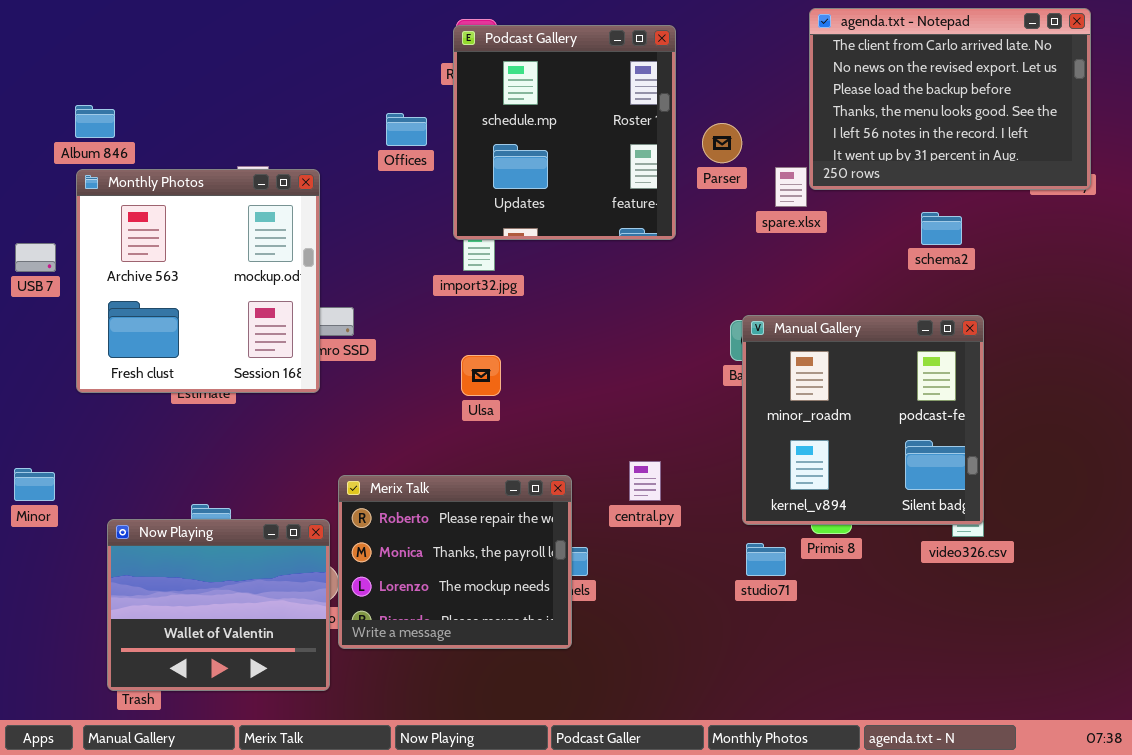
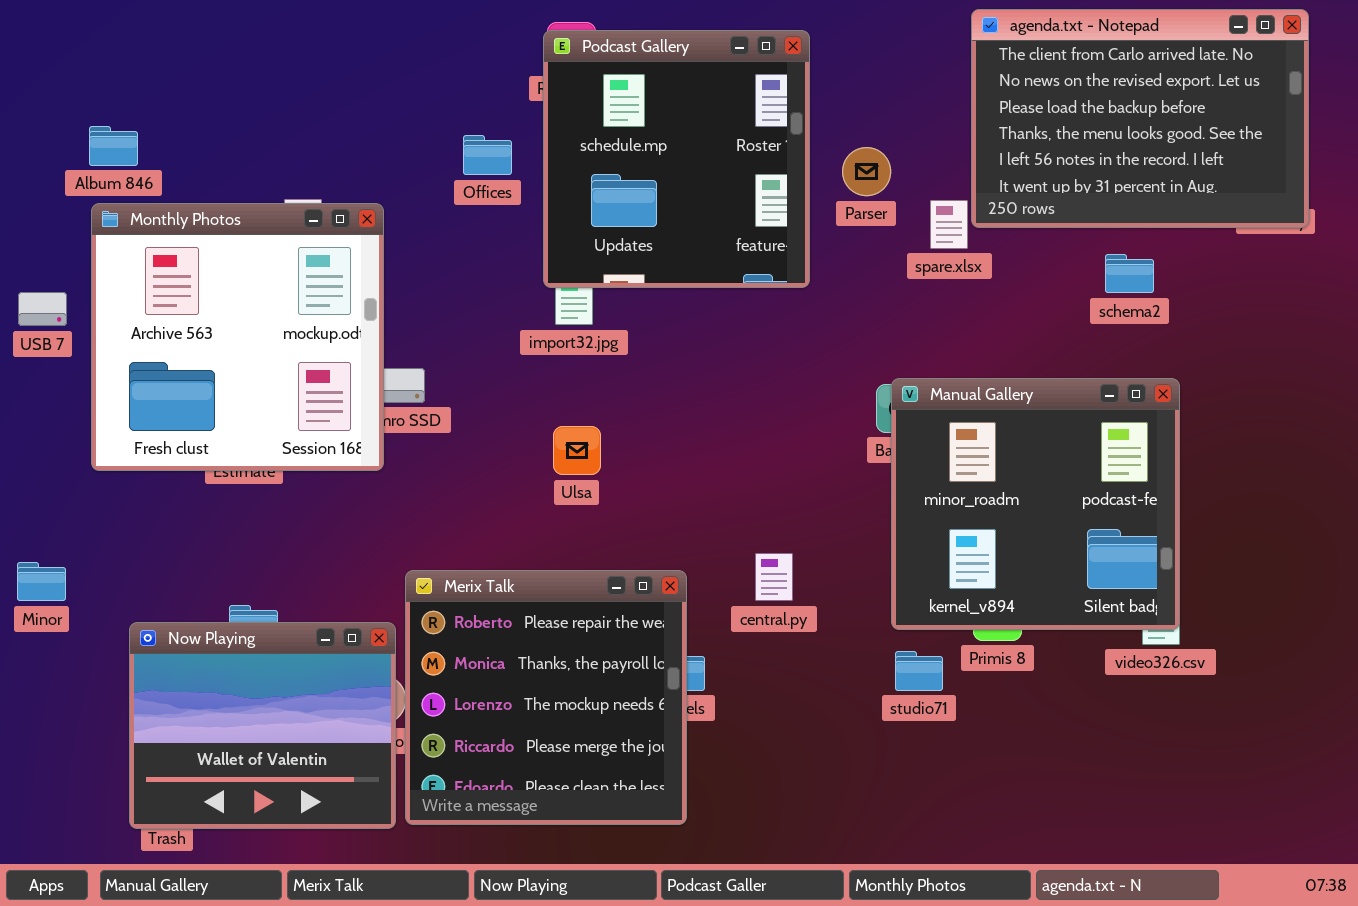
Merix Talk: [338,475,572,649] -> [405,570,687,825], resized

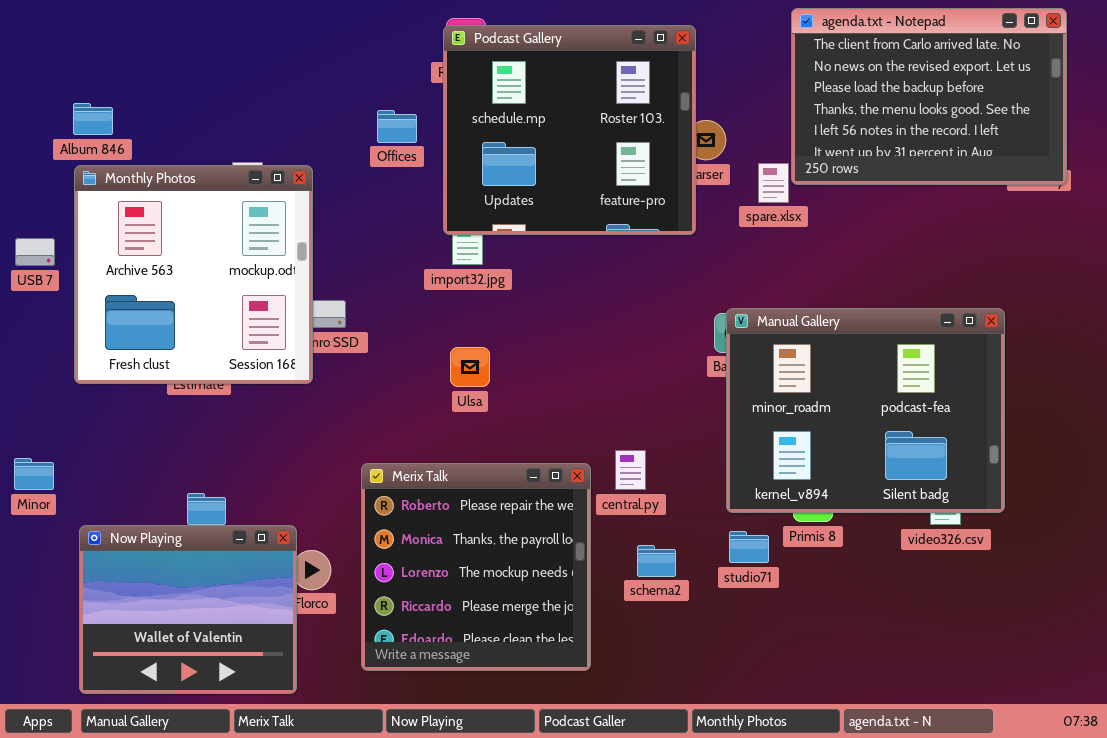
Podcast Gallery: [543,30,810,288] -> [443,25,696,235], resized
schema2: [1105,254,1154,293] -> [637,545,676,577], moved
Manual Gallery: [891,378,1180,630] -> [726,308,1005,513], resized
Merix Talk: [405,570,687,825] -> [361,463,591,671], moved
Now Playing: [129,622,396,829] -> [79,525,297,694], moved

